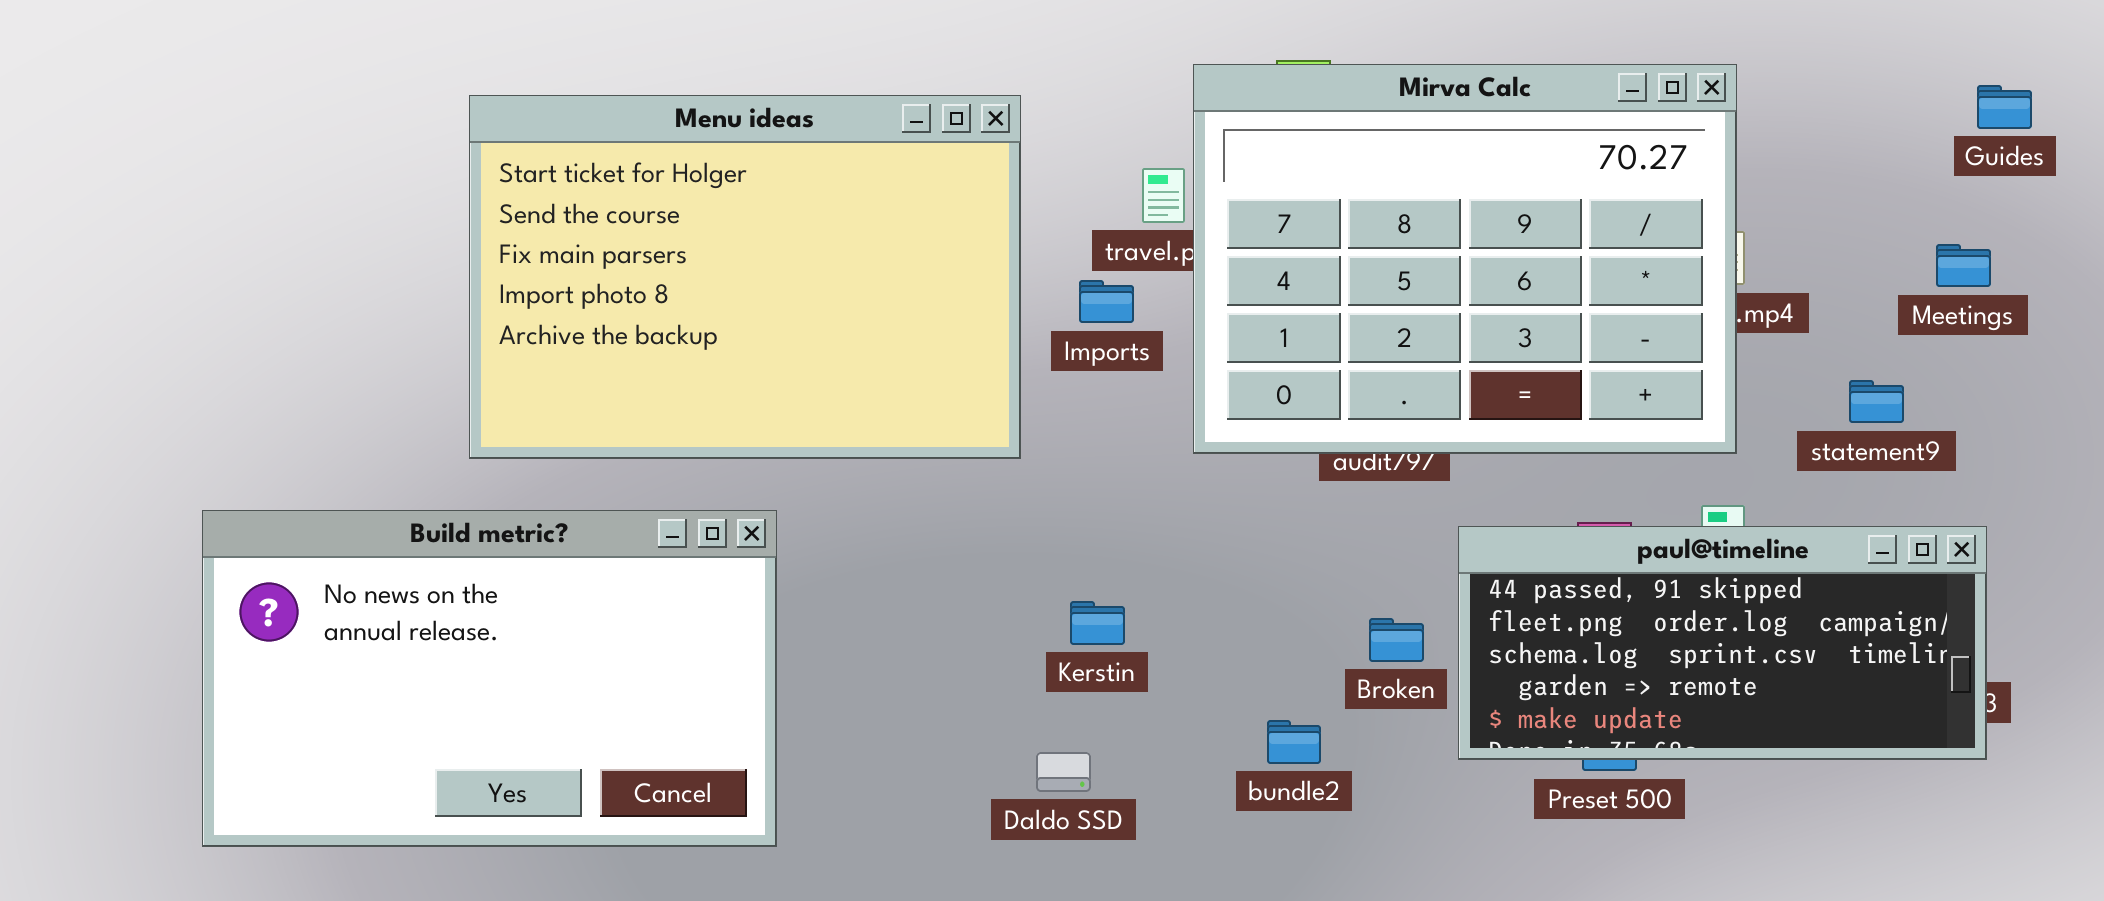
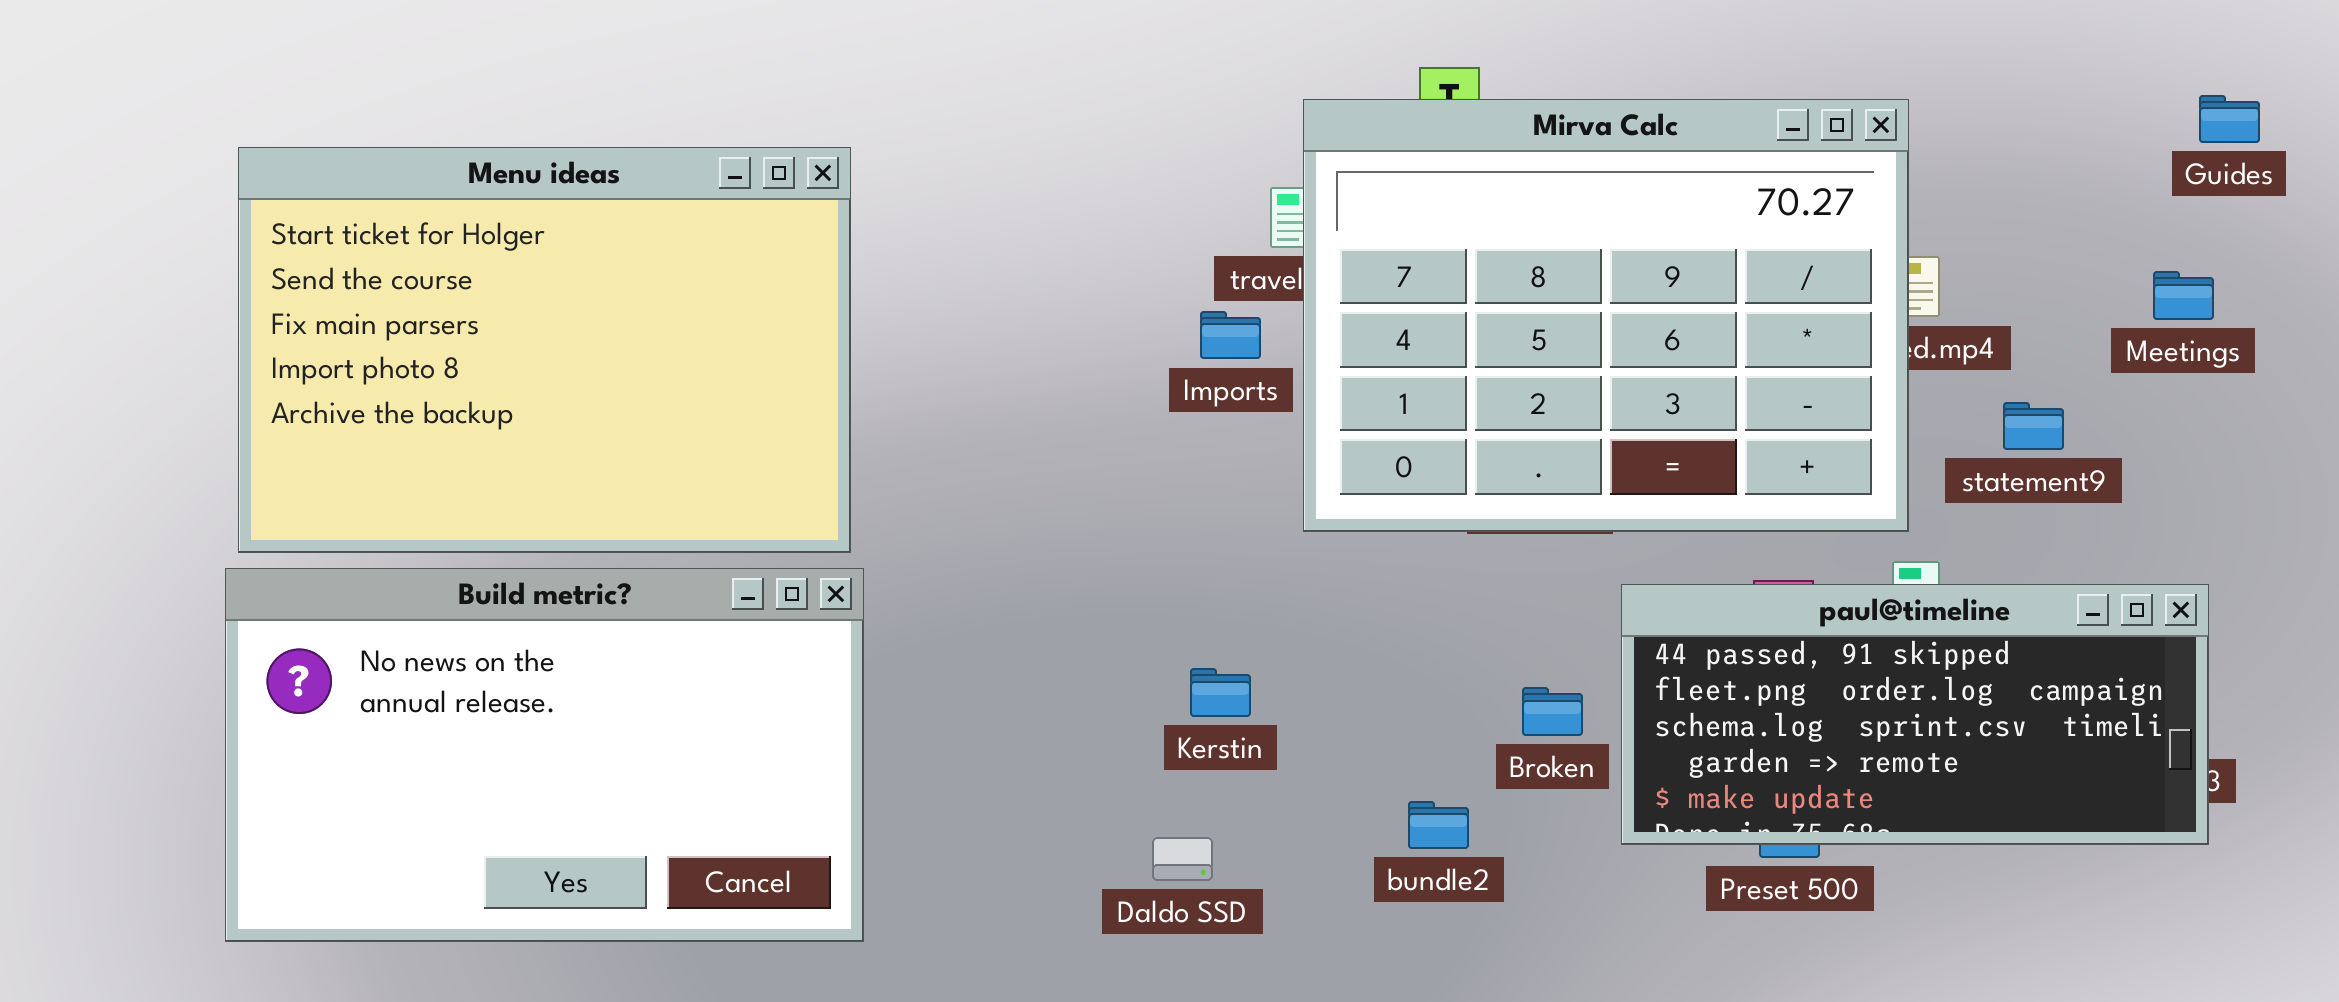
Mirva Calc: [1193,64,1737,454] -> [1303,99,1909,532], moved
Menu ideas: [469,95,1021,459] -> [238,147,851,553], moved
statement9: [1849,380,1904,423] -> [2003,402,2064,450], moved

